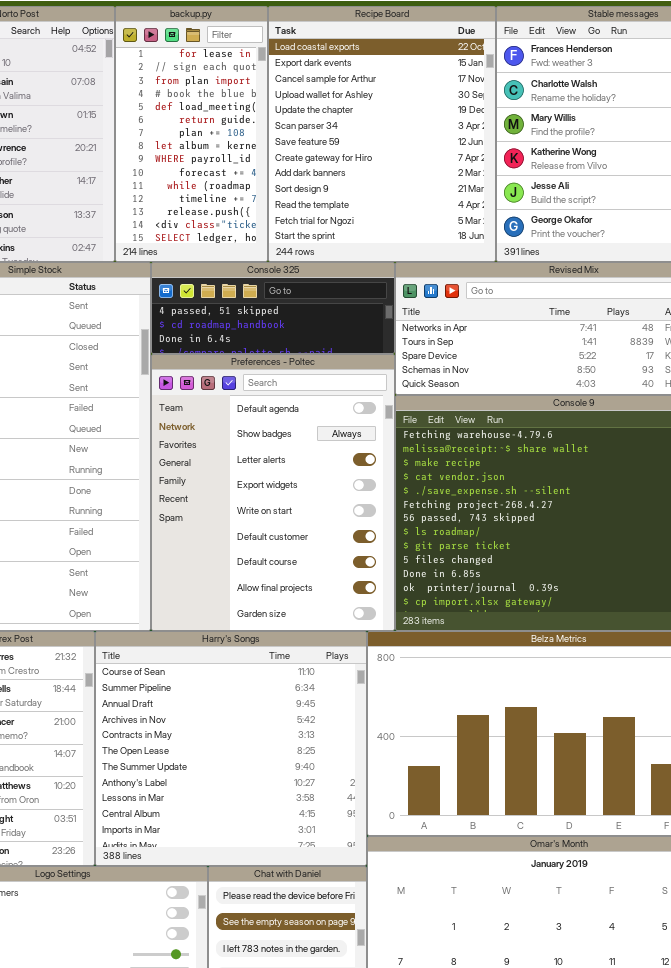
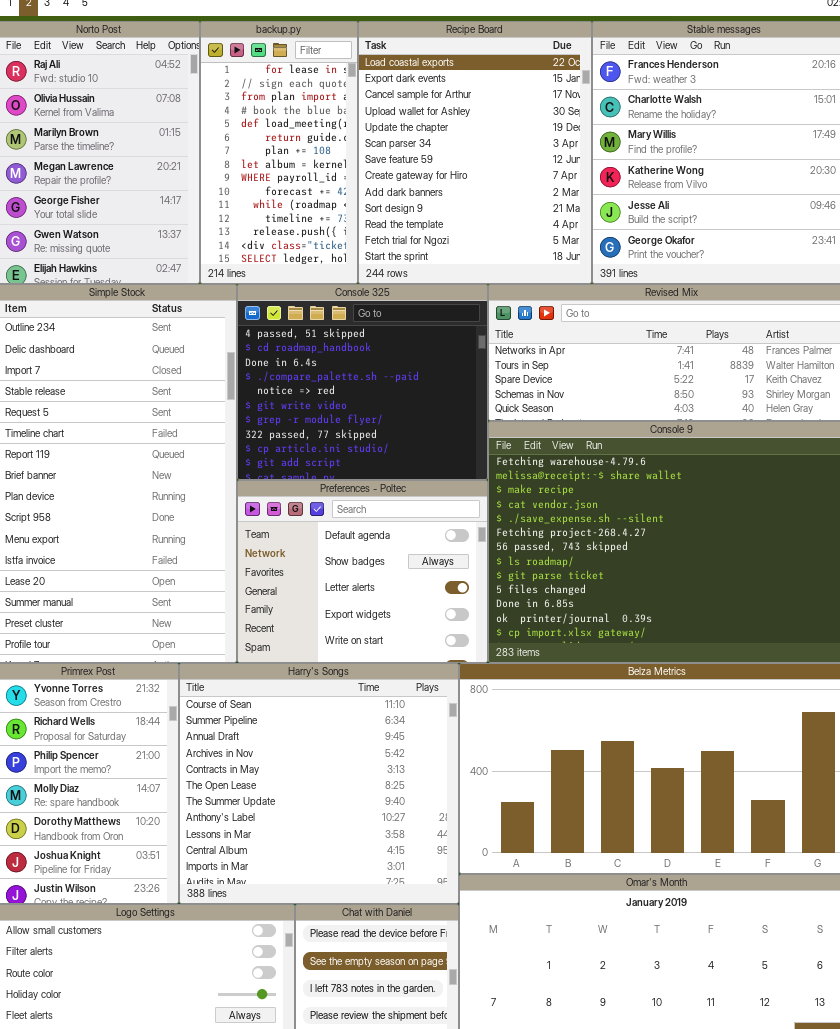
Console 325: [151,262,395,354] -> [237,284,488,480], resized
Preferences - Poltec: [151,354,395,631] -> [237,480,488,663], resized

